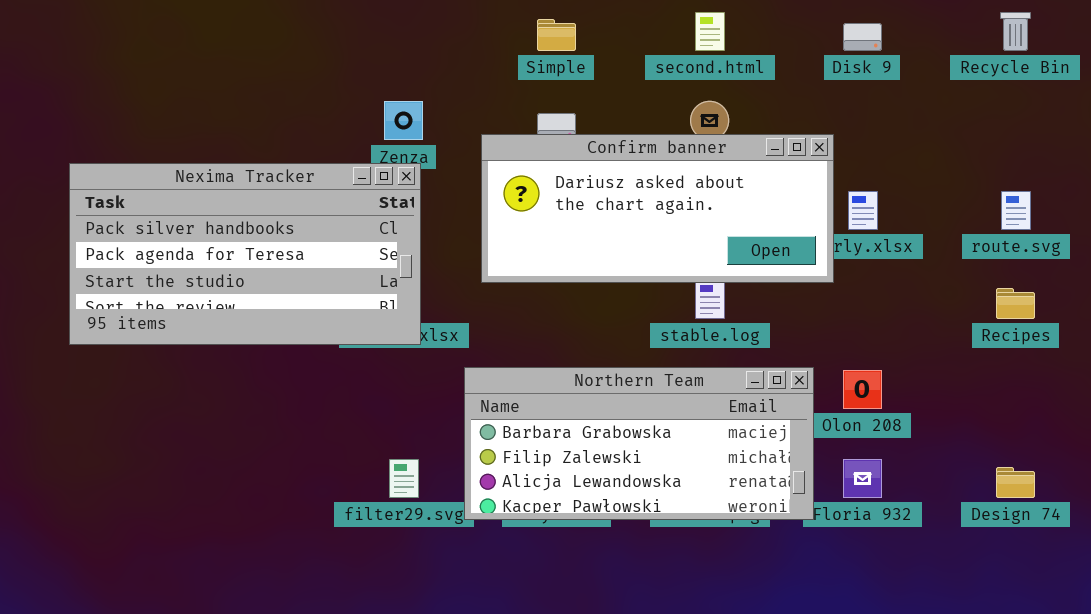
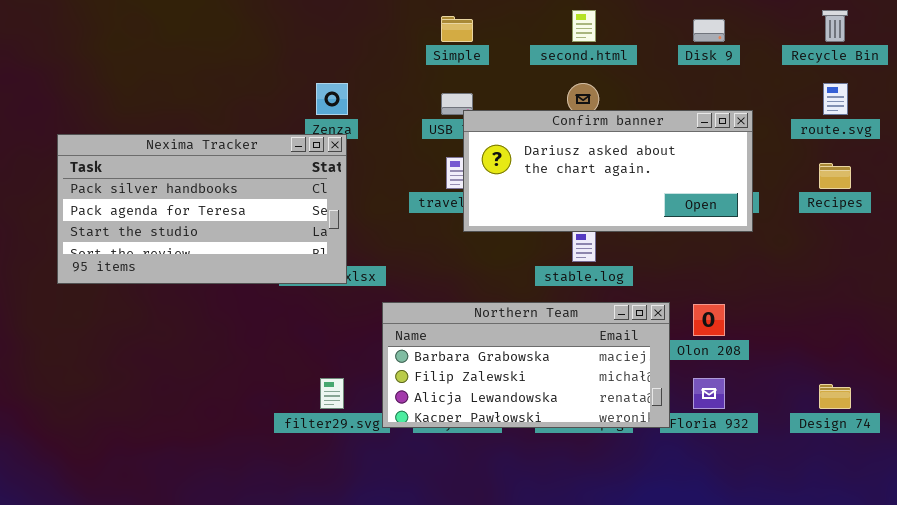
Confirm banner: [481,134,834,283] -> [463,110,753,232], moved
route.svg: [1001,191,1031,230] -> [823,83,848,115], moved
Recipes: [996,288,1035,319] -> [819,163,851,189], moved

